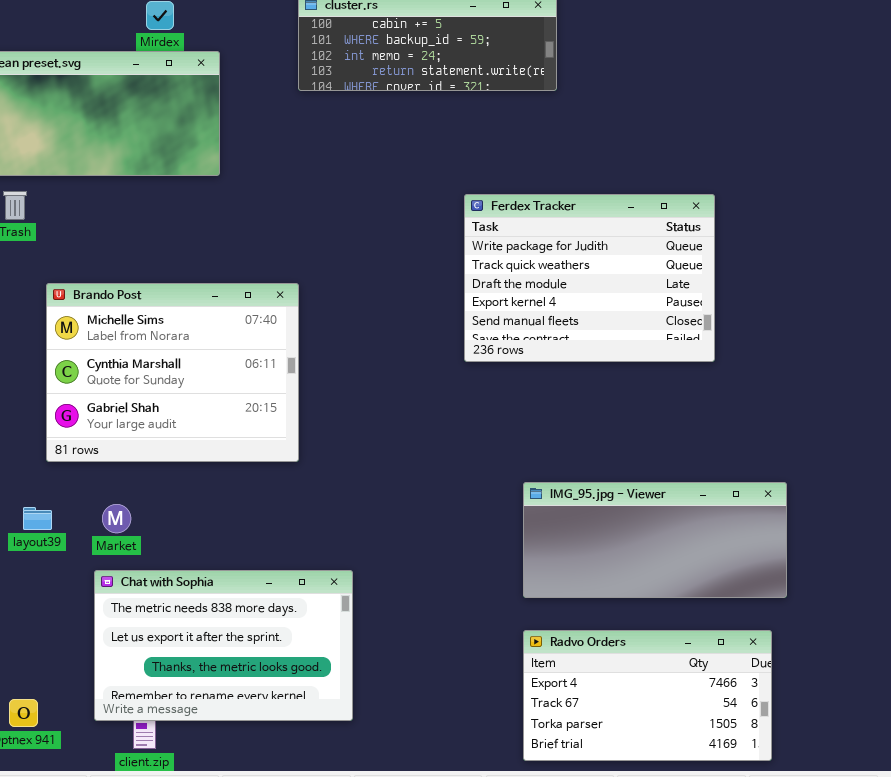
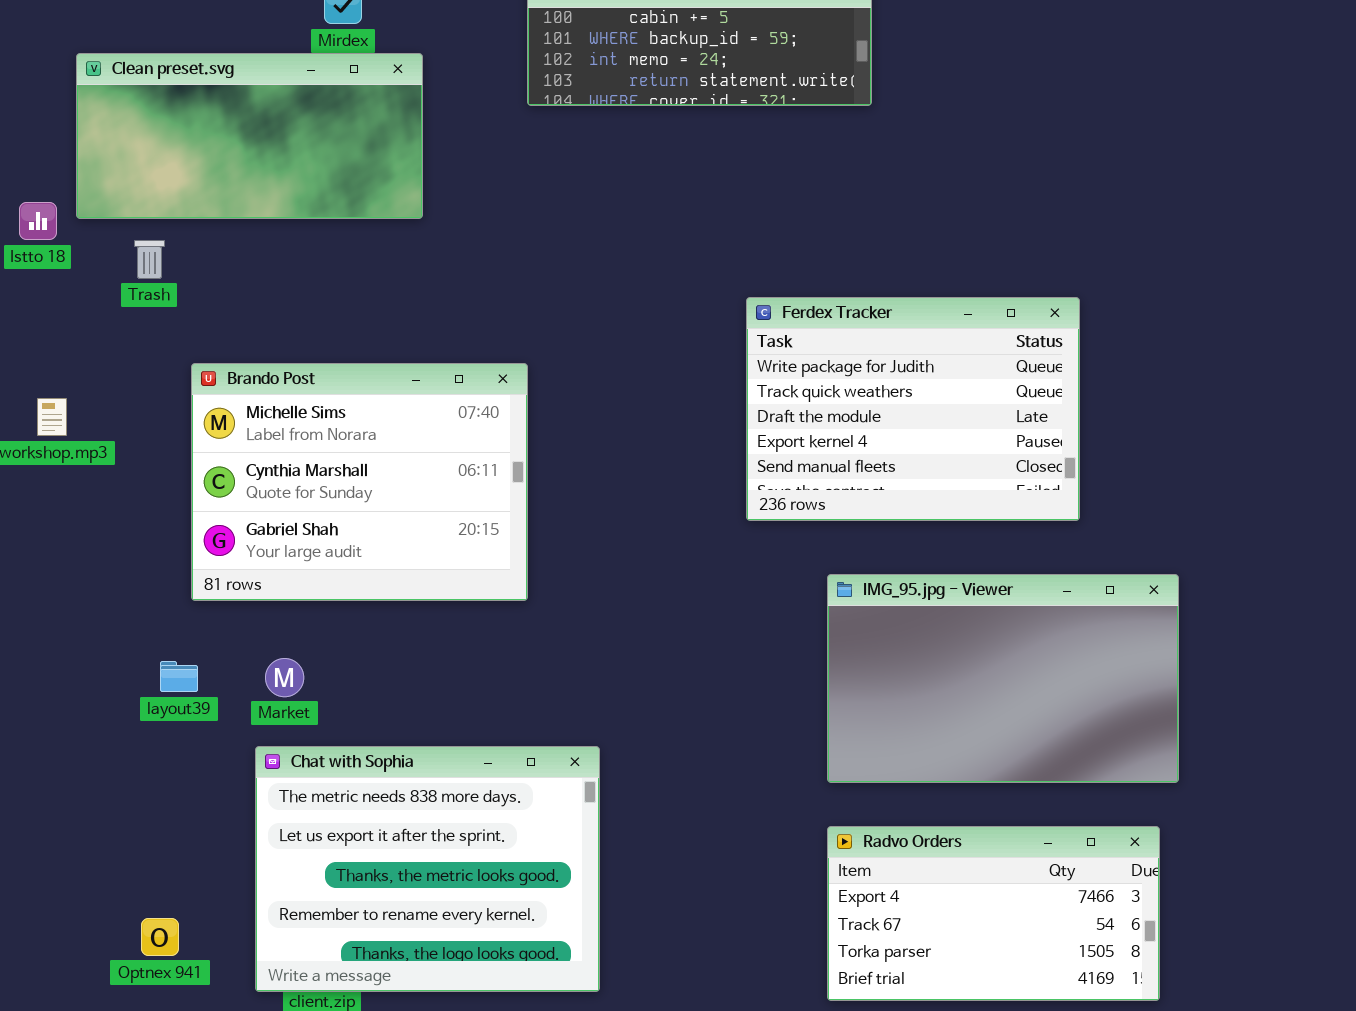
Ferdex Tracker: [464,194,715,362] -> [746,297,1080,521], moved
IMG_95.jpg - Viewer: [523,482,787,598] -> [827,574,1179,783], resized
Chat with Sophia: [94,570,353,721] -> [255,746,600,992], resized

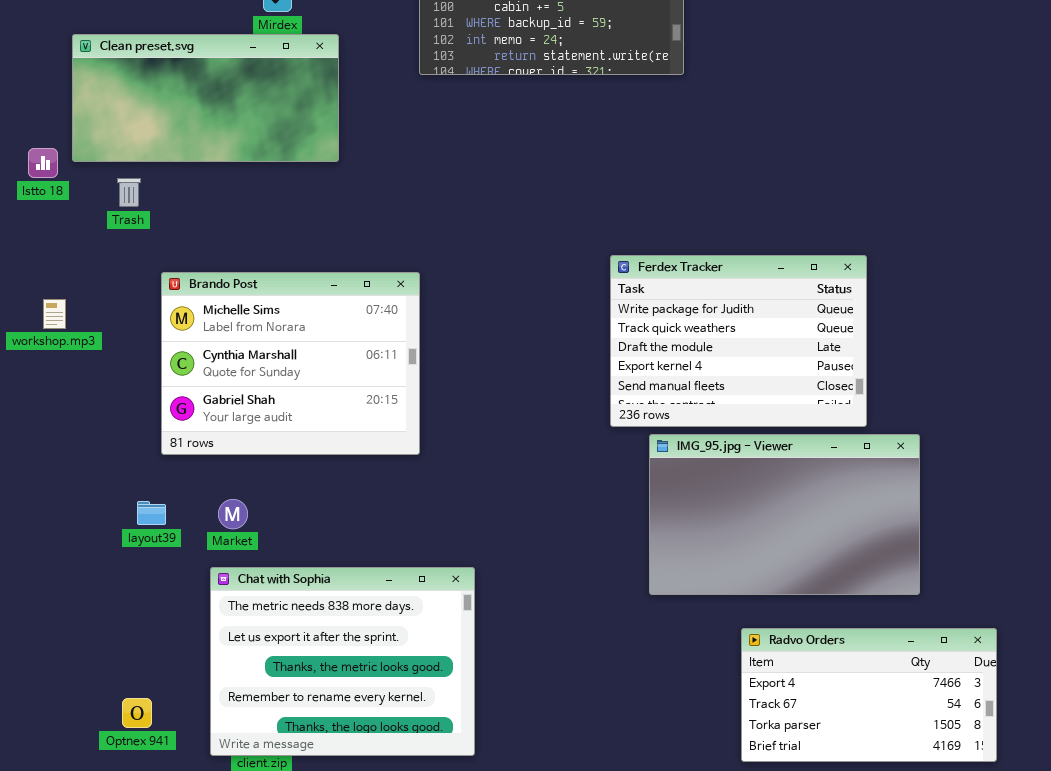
Ferdex Tracker: [746,297,1080,521] -> [610,255,867,427], moved
Radvo Orders: [827,826,1160,1001] -> [741,628,997,762], moved

